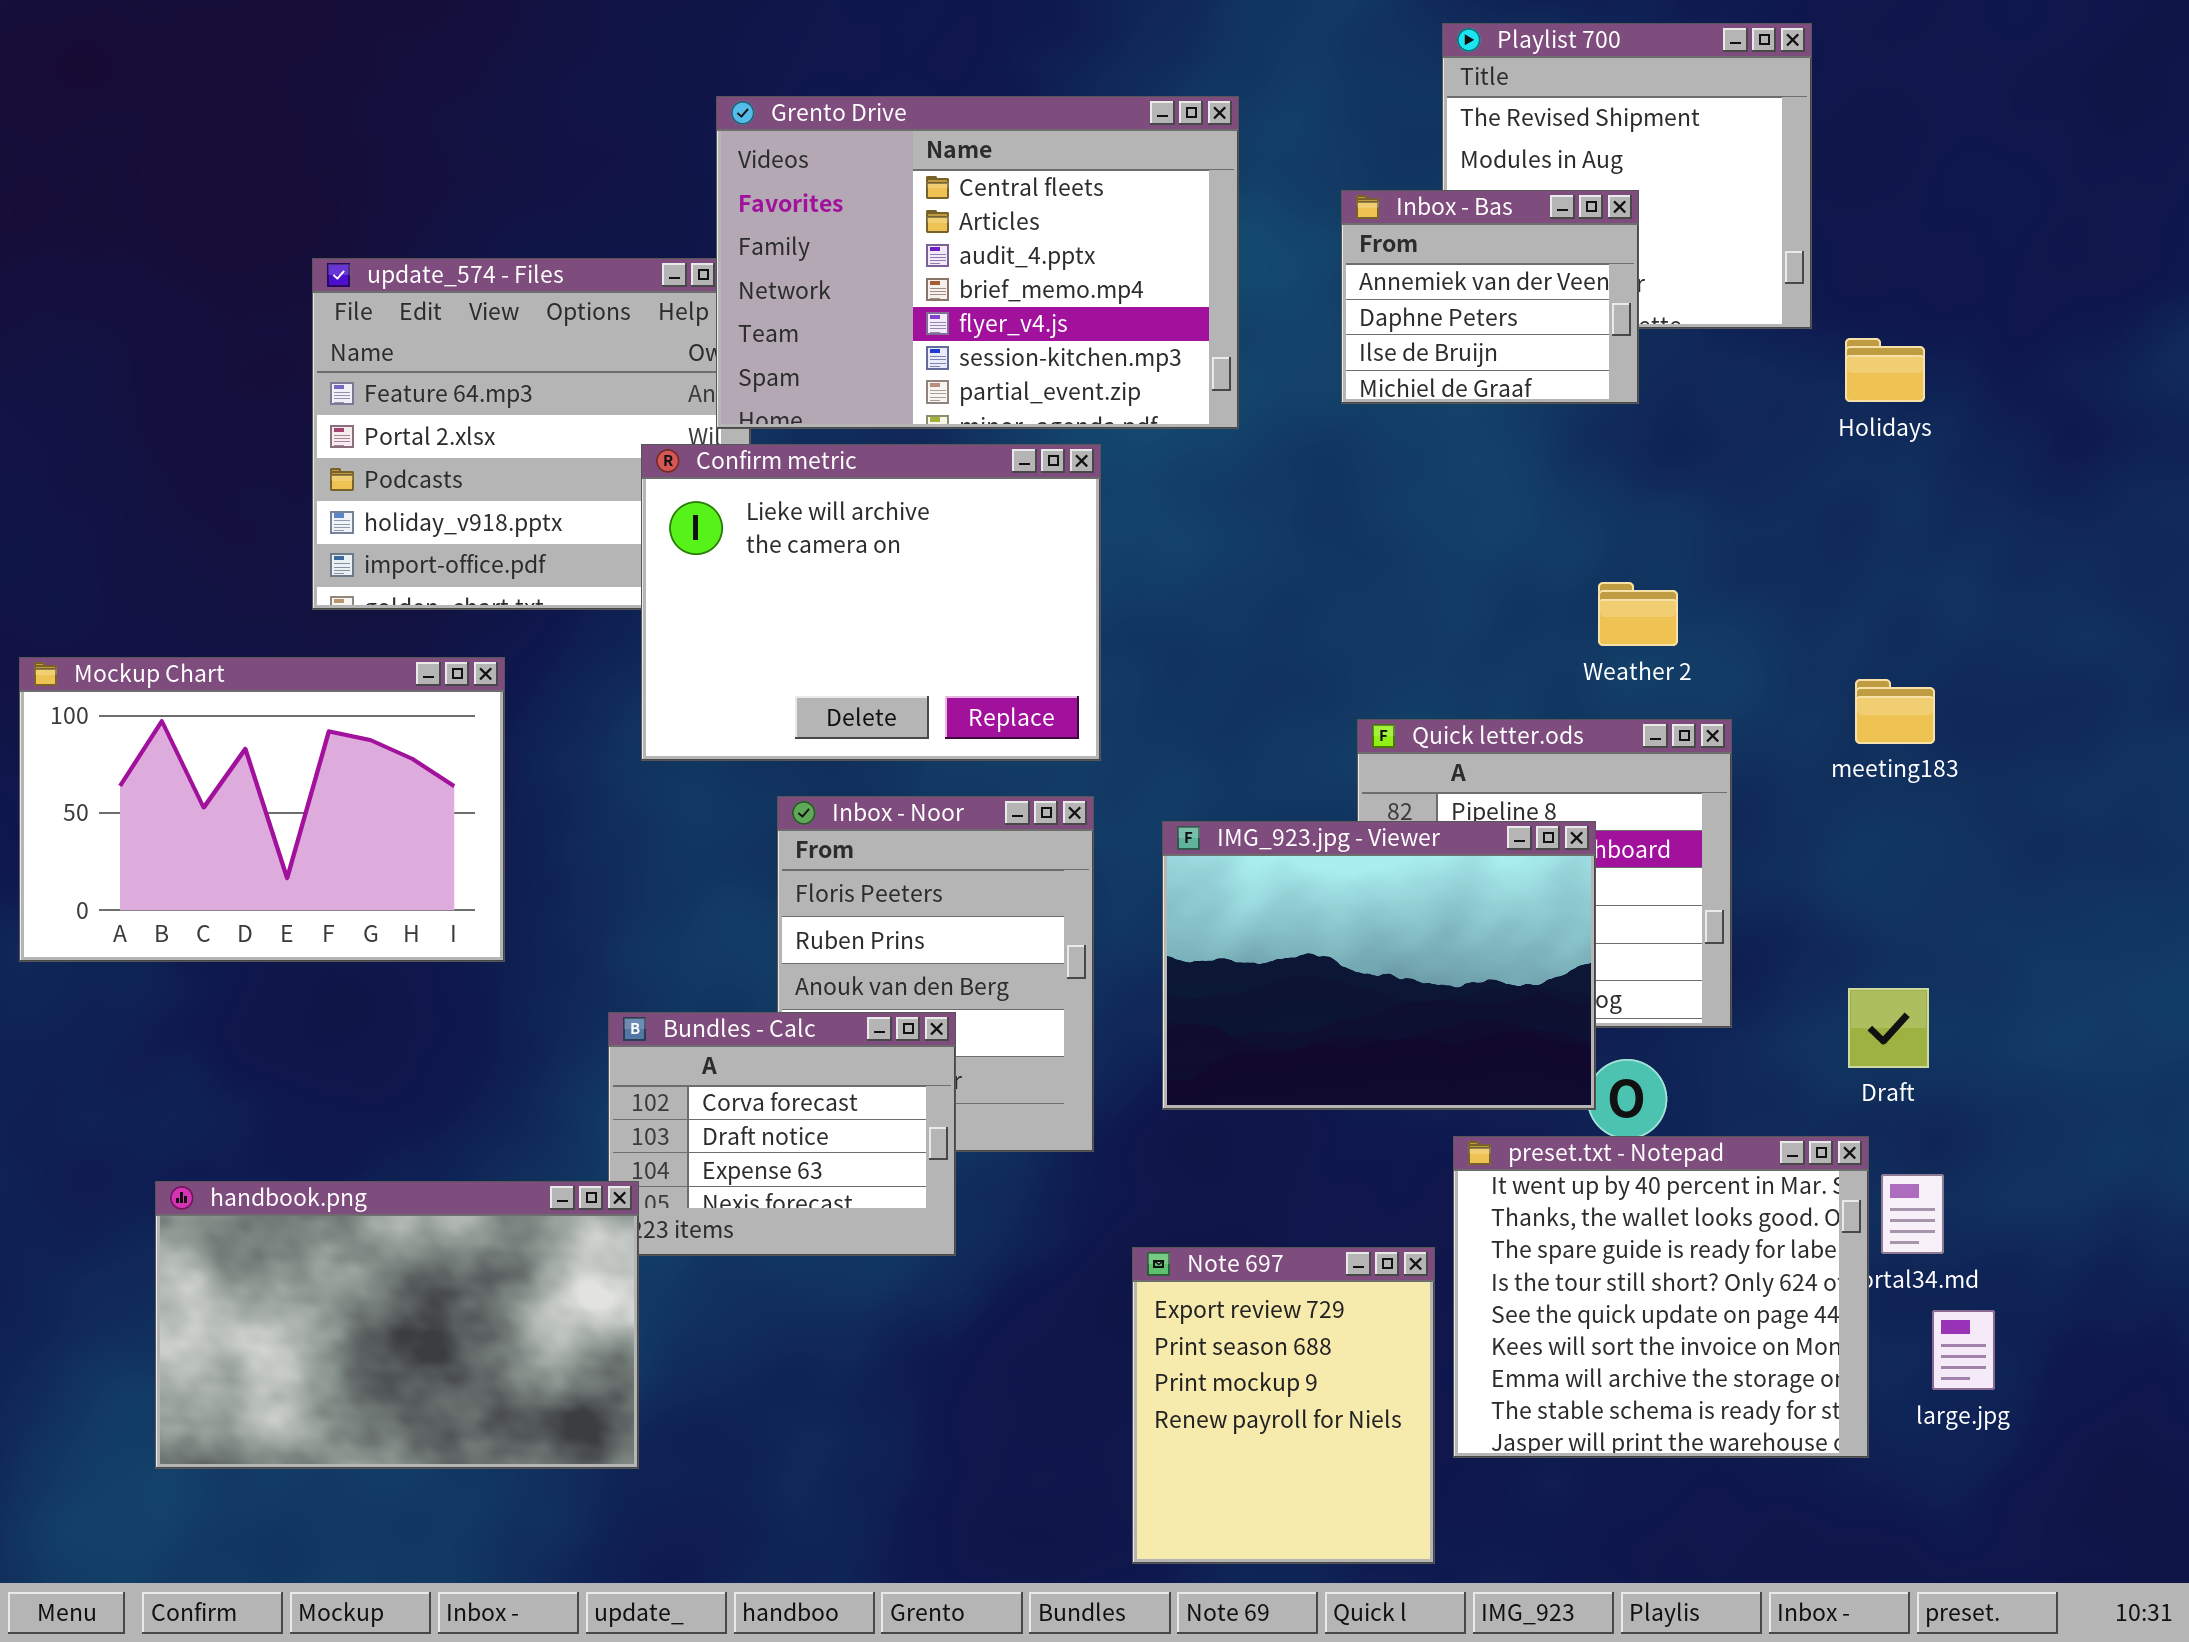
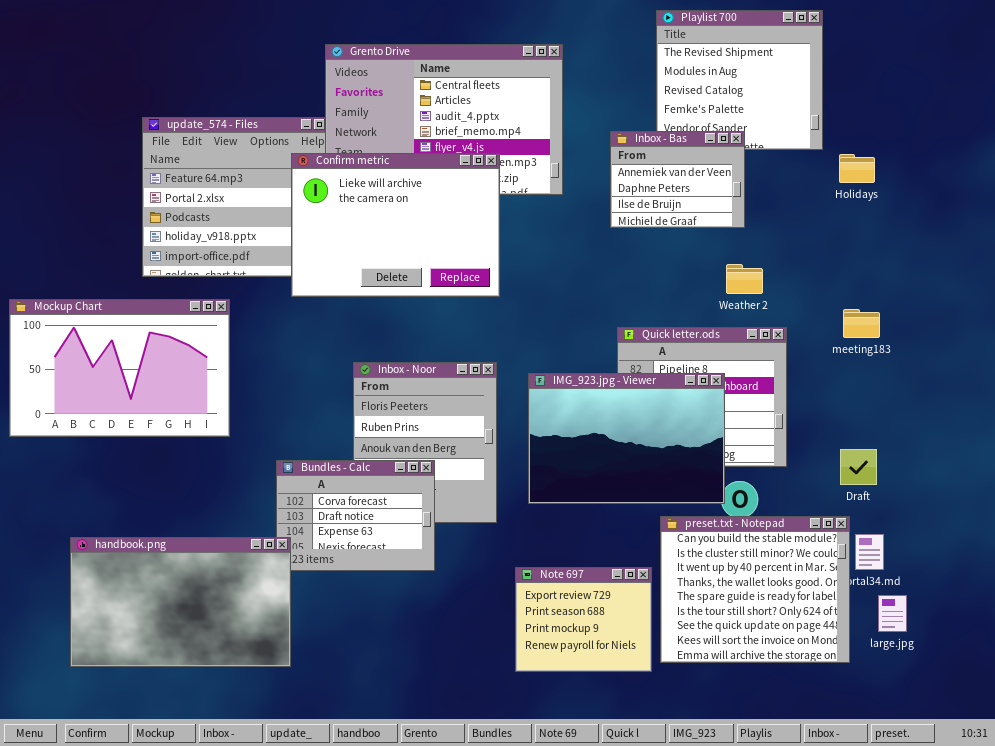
Inbox - Bas: [1341,190,1639,404] -> [610,131,745,228], moved
Confirm metric: [641,444,1101,761] -> [291,153,500,297], moved
preset.txt - Notepad: [1453,1136,1869,1458] -> [660,516,850,663], scrolled up 2 rows
Note 697: [1132,1247,1435,1564] -> [515,567,652,672], resized

